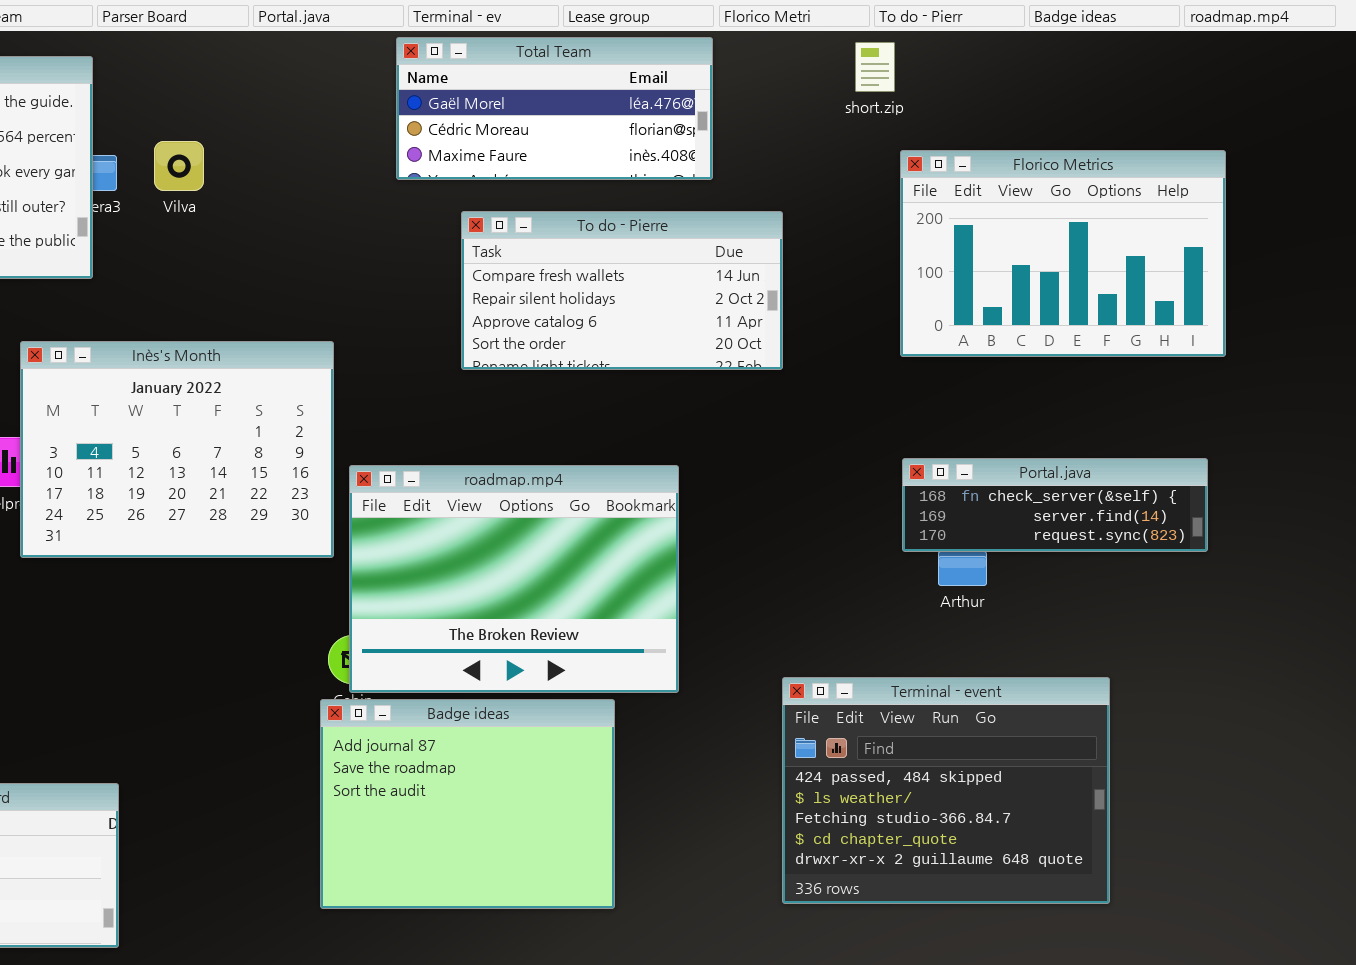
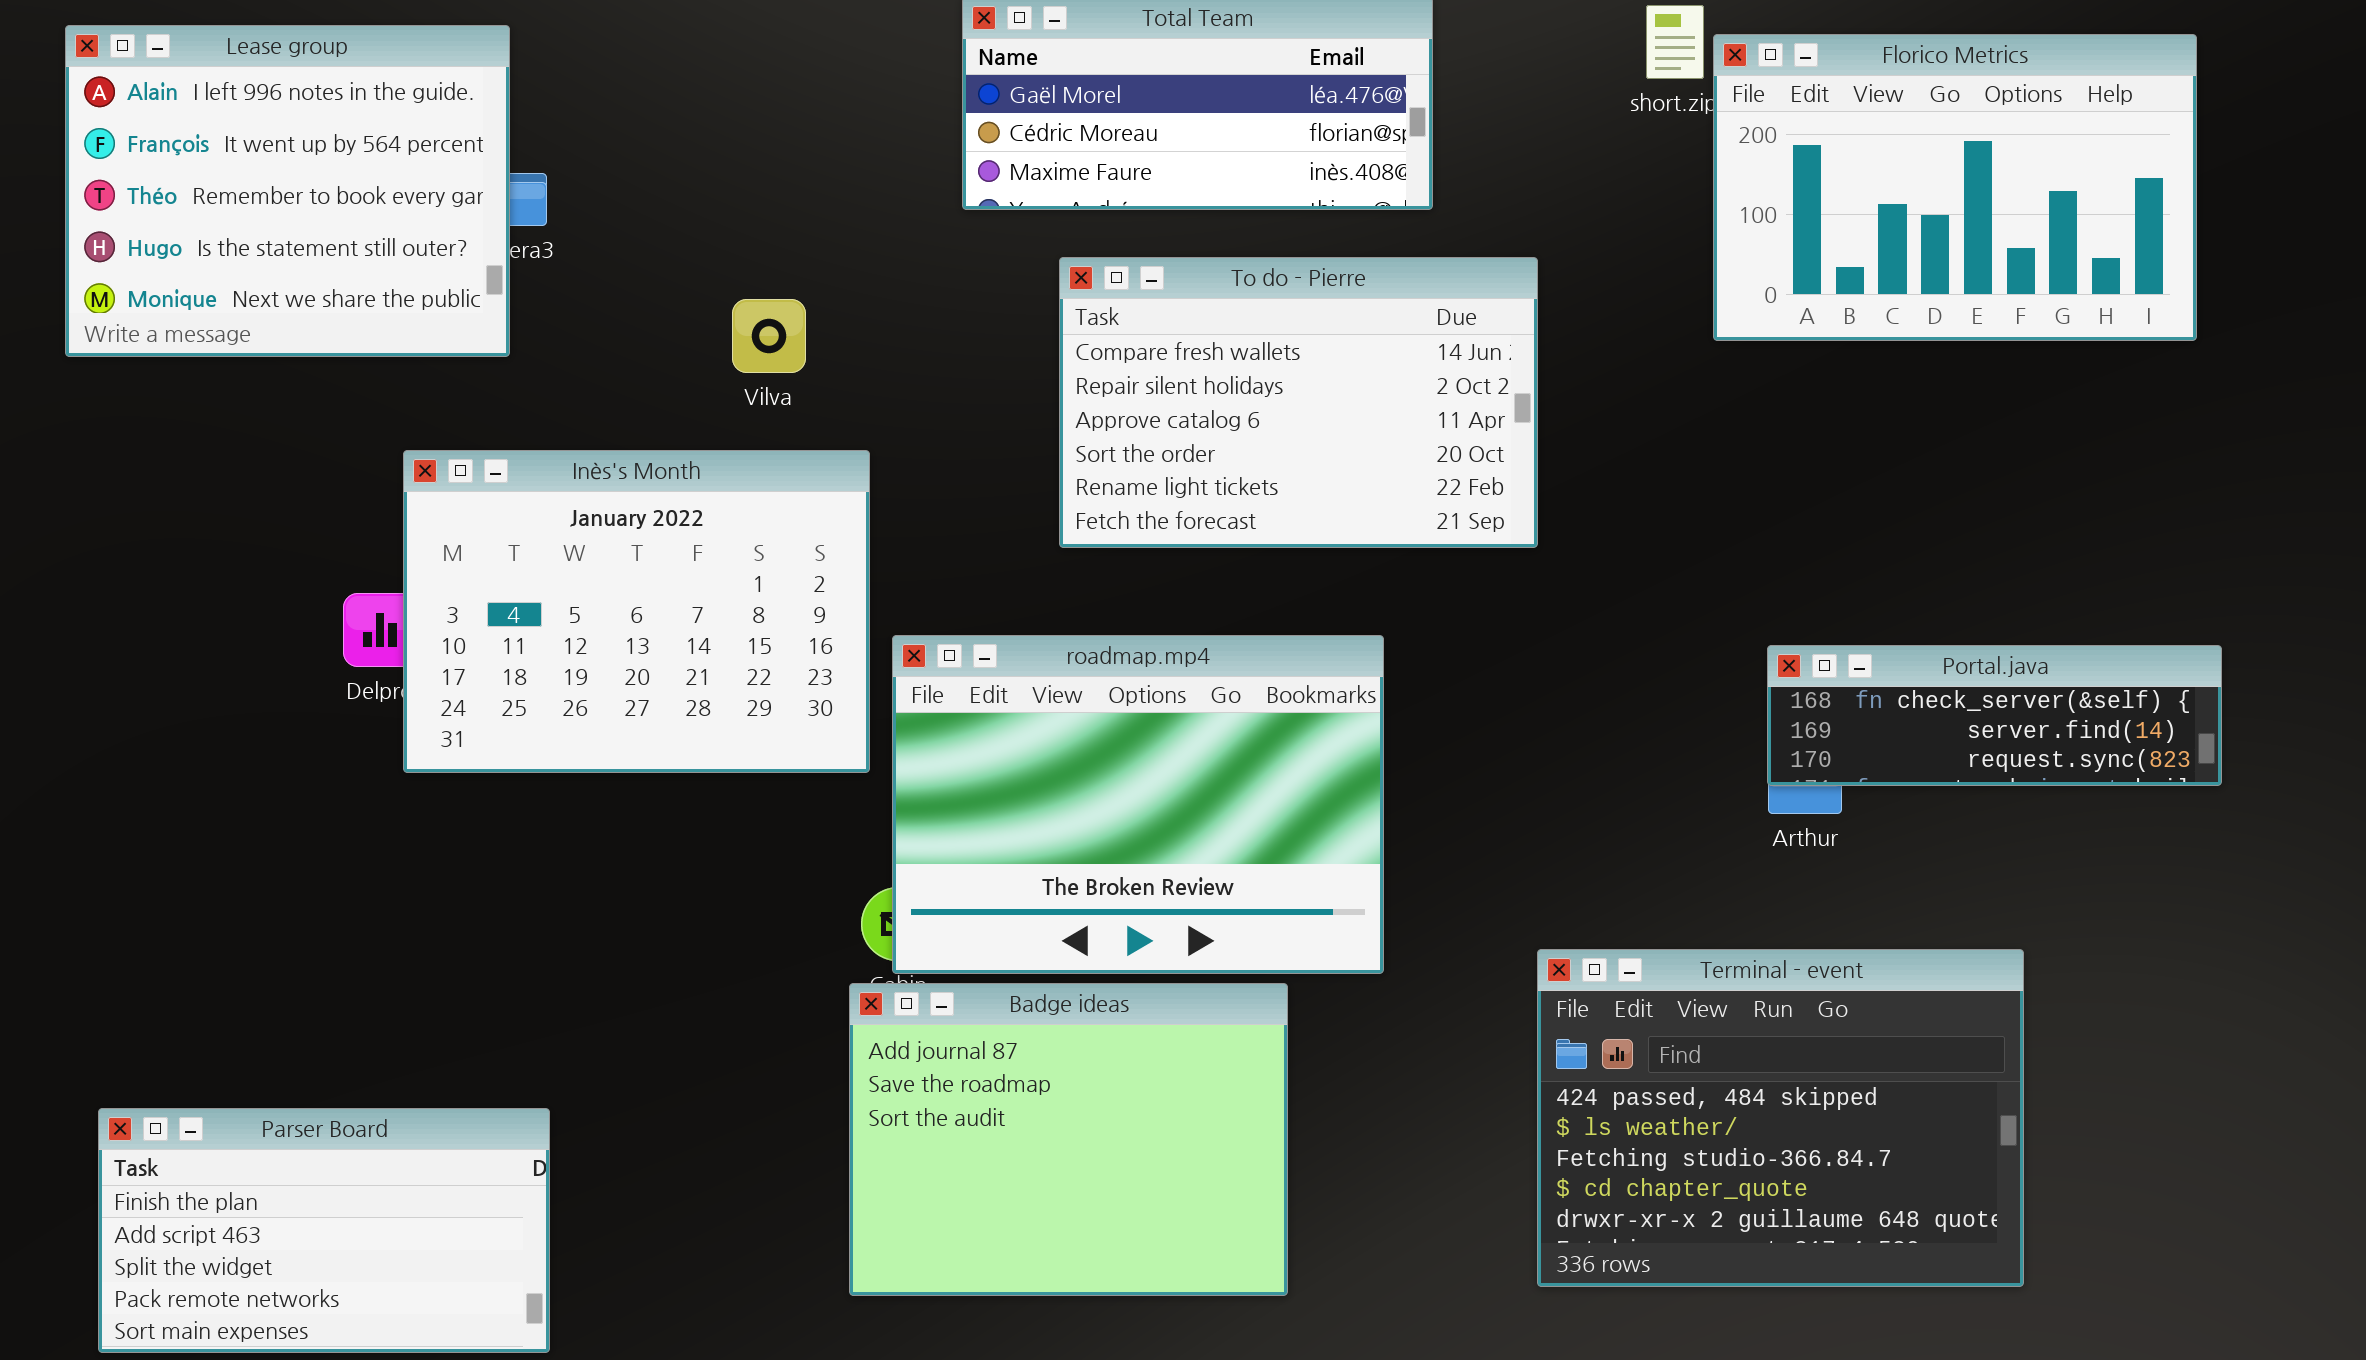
Vilva: [154,141,204,191] -> [732,299,806,373], moved
Florico Metrics: [900,150,1226,357] -> [1713,34,2197,341], moved
To do - Pierre: [461,211,783,370] -> [1059,257,1538,548], resized
Portal.java: [902,458,1208,552] -> [1767,645,2222,786], moved

